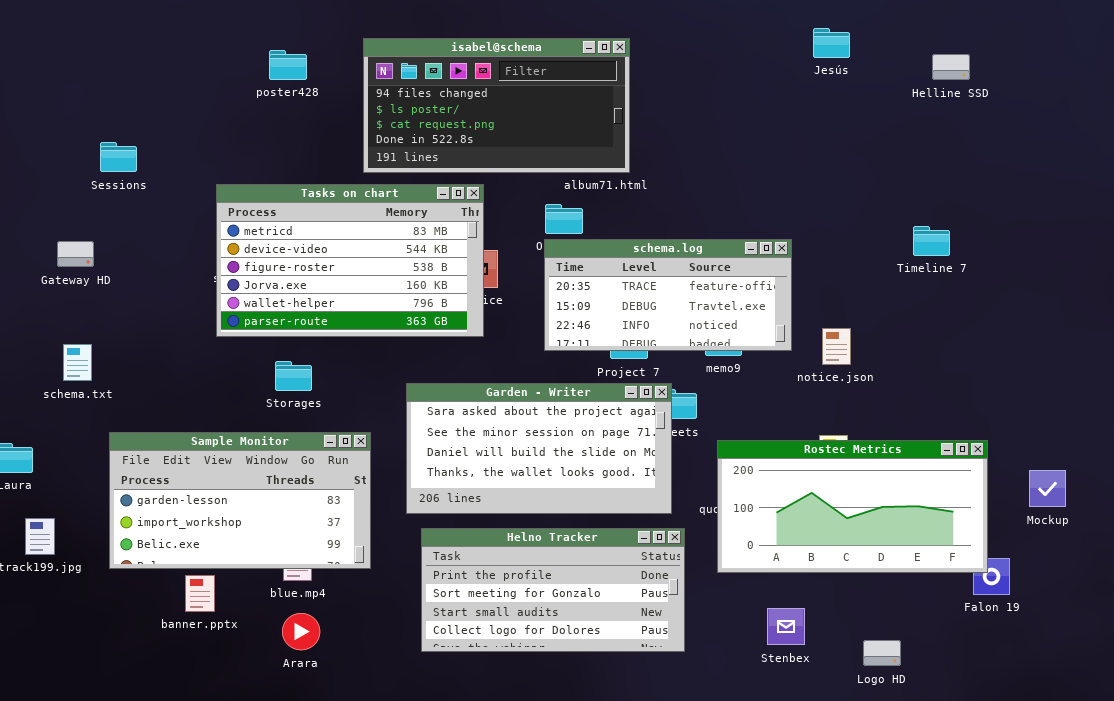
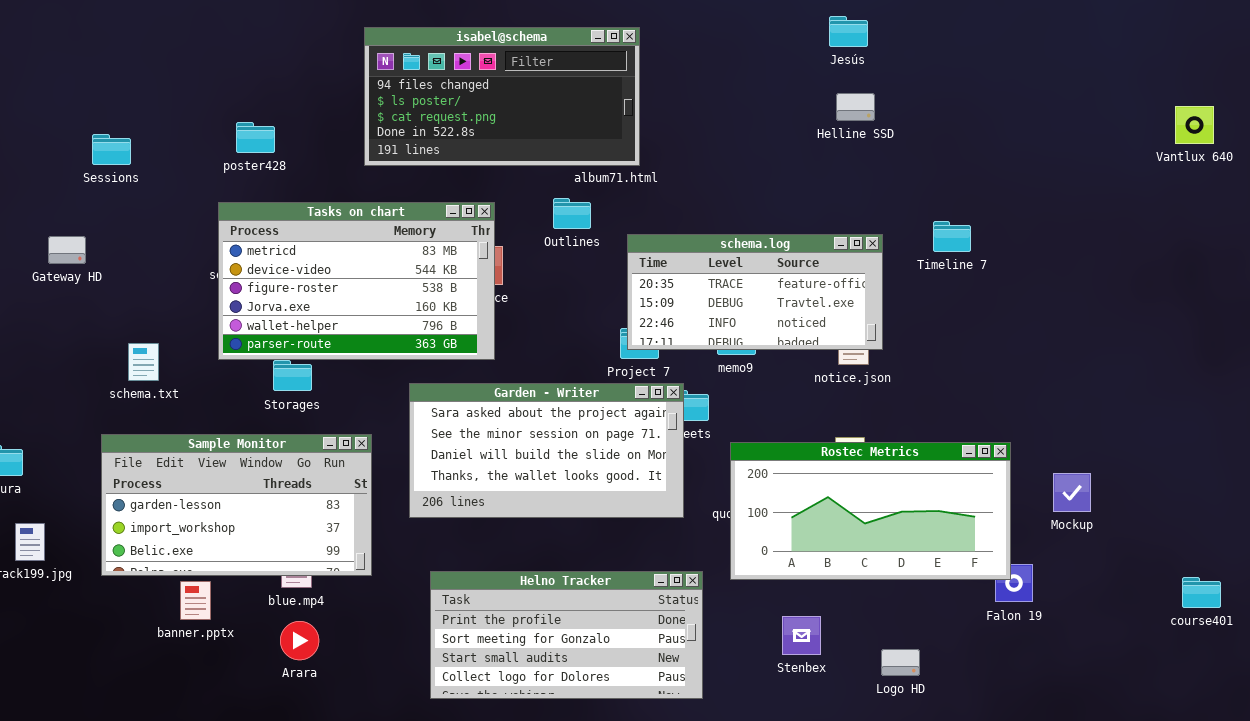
poster428: [269,50,307,80] -> [236,122,275,153], moved
Helline SSD: [932,54,970,80] -> [836,93,875,121], moved
Tasks on chart: [216,184,484,337] -> [218,202,495,360], moved
schema.log: [544,239,792,351] -> [627,234,883,350], moved
schema.txt: [63,344,92,381] -> [128,343,159,381], moved
Helno Tracker: [421,528,685,652] -> [430,571,703,699], moved

